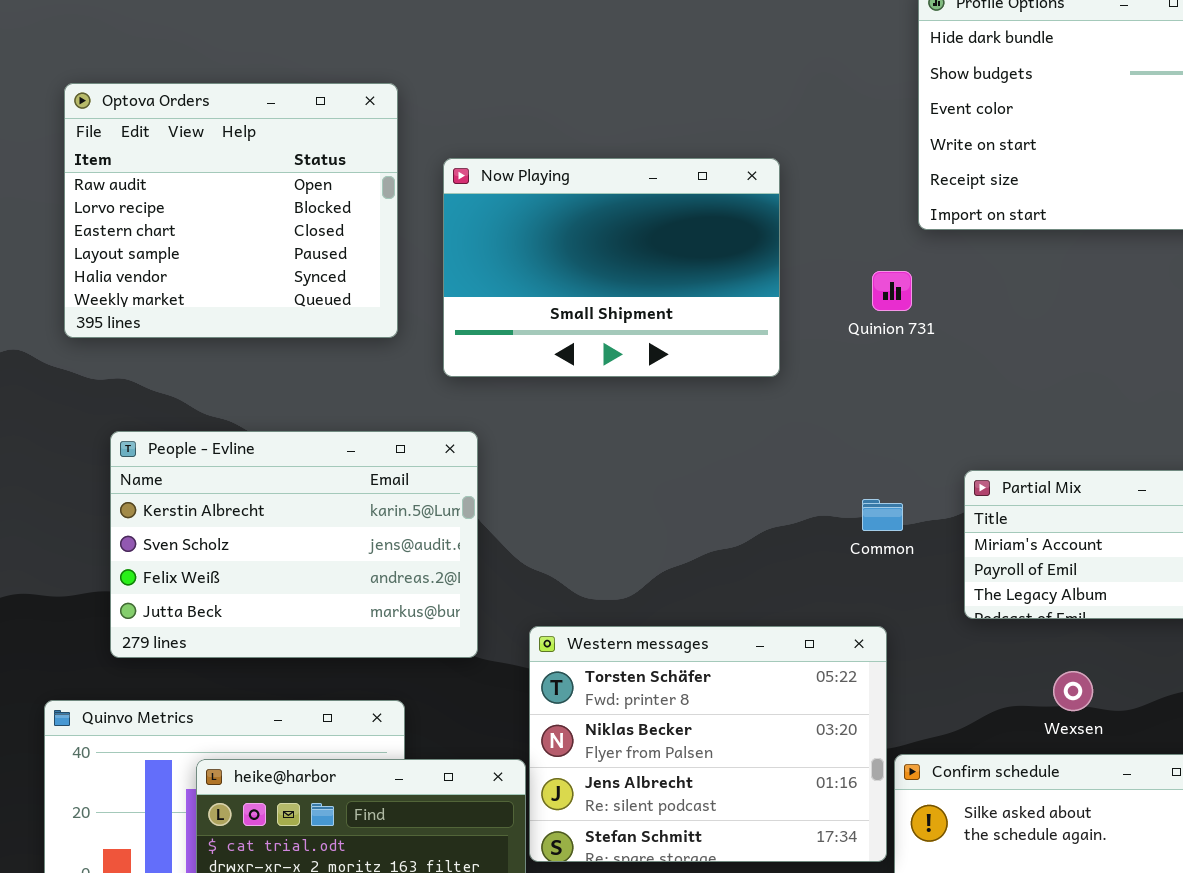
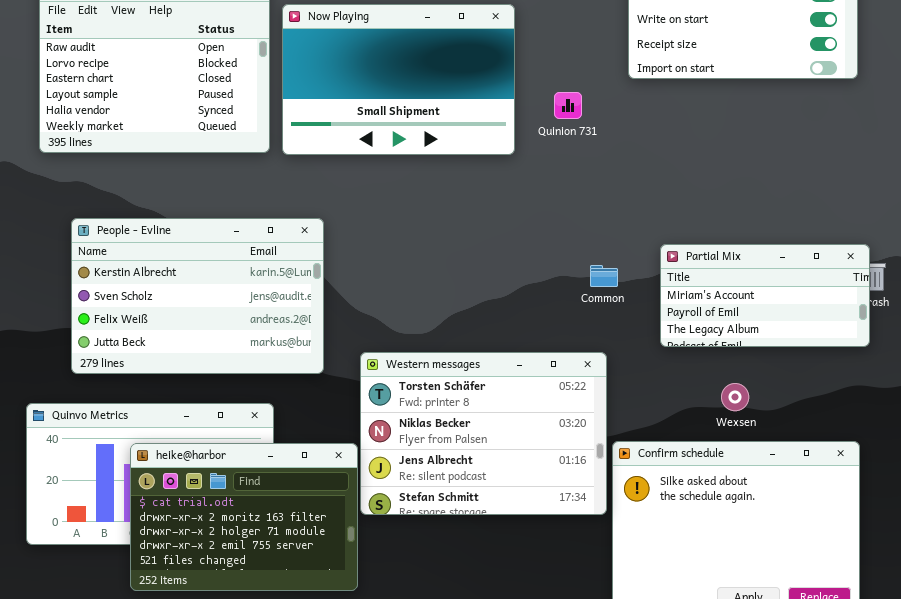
Now Playing: [443,158,780,377] -> [282,4,515,155], moved
Quinion 731: [872,271,912,311] -> [554,92,582,119], moved

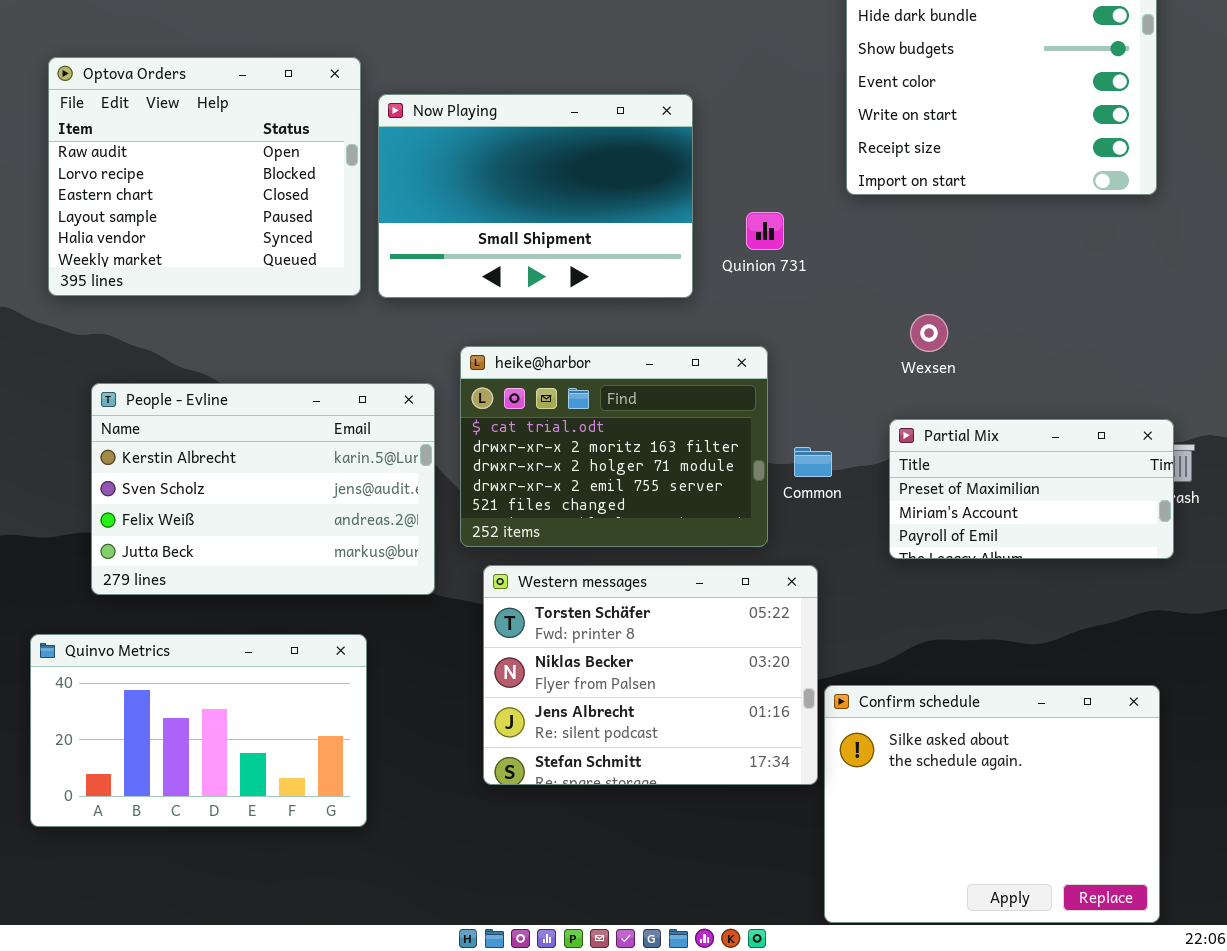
Partial Mix: [660,244,870,347] -> [889,419,1174,559], scrolled up 1 row
Wexsen: [721,383,749,411] -> [910,314,948,352], moved
heike@harbor: [130,443,358,591] -> [460,346,768,547], moved

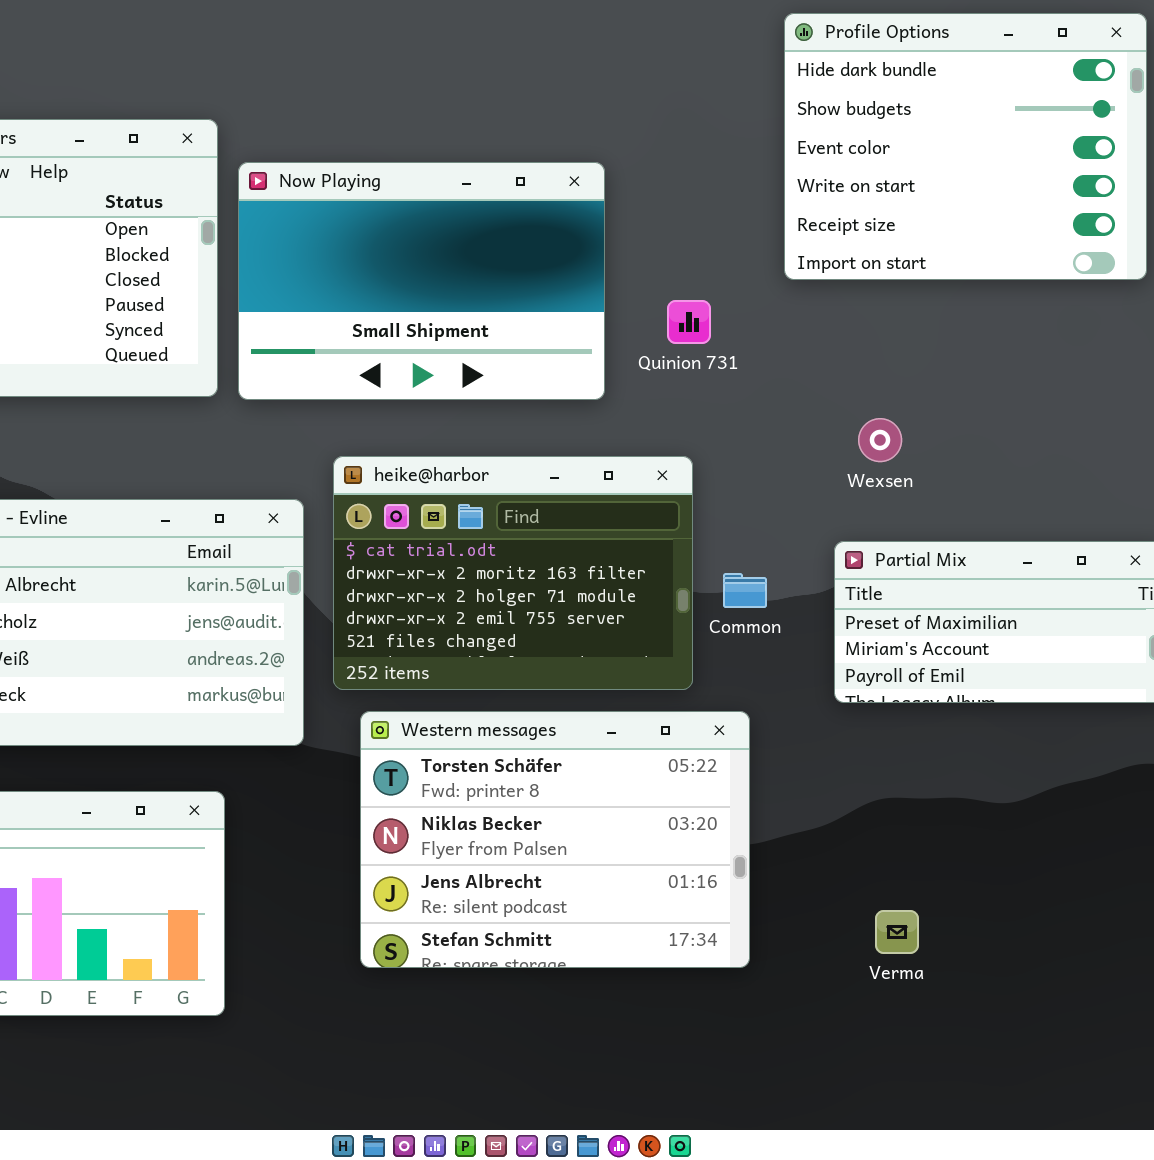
Confirm schedule: [824,685,1160,923] -> none, closed

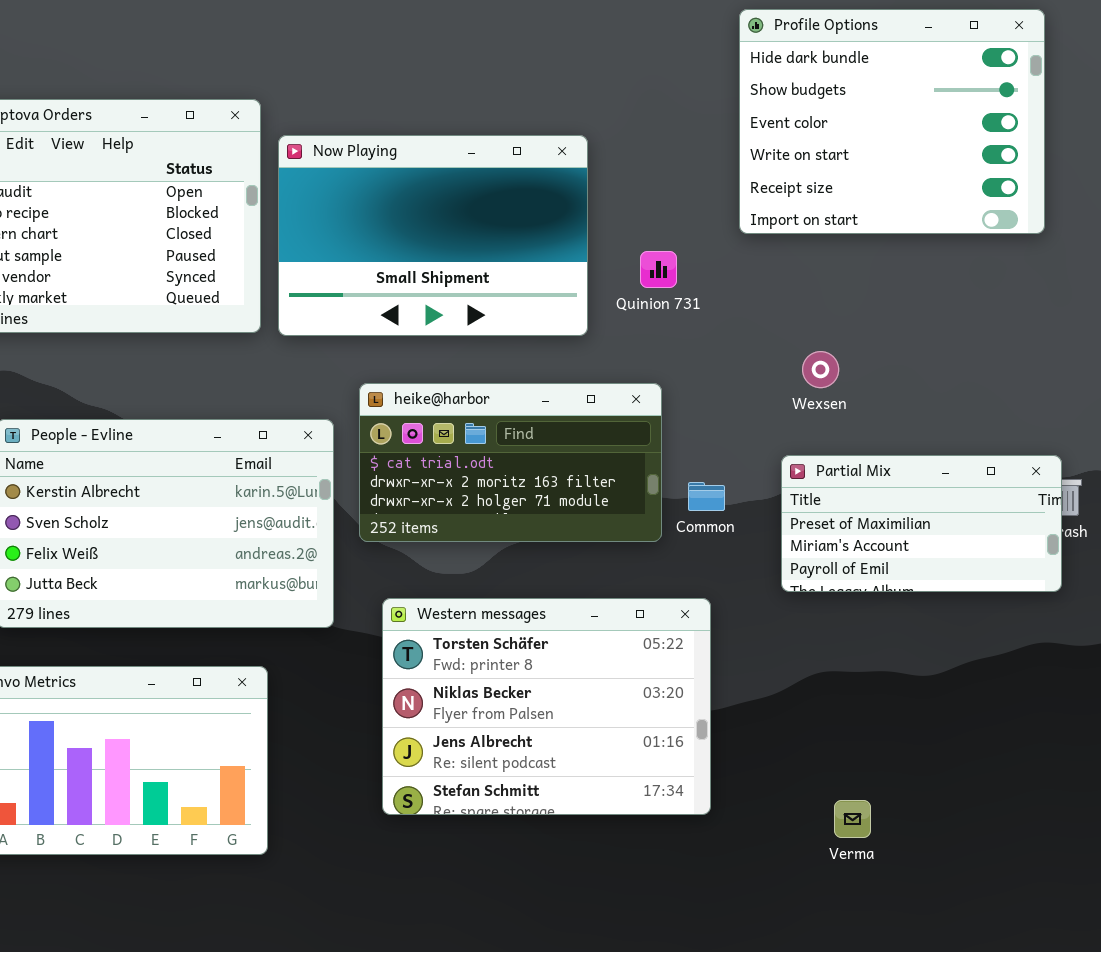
heike@harbor: [333,456,693,690] -> [359,383,662,542], resized
Verma: [875,910,919,954] -> [834,800,871,838], moved

